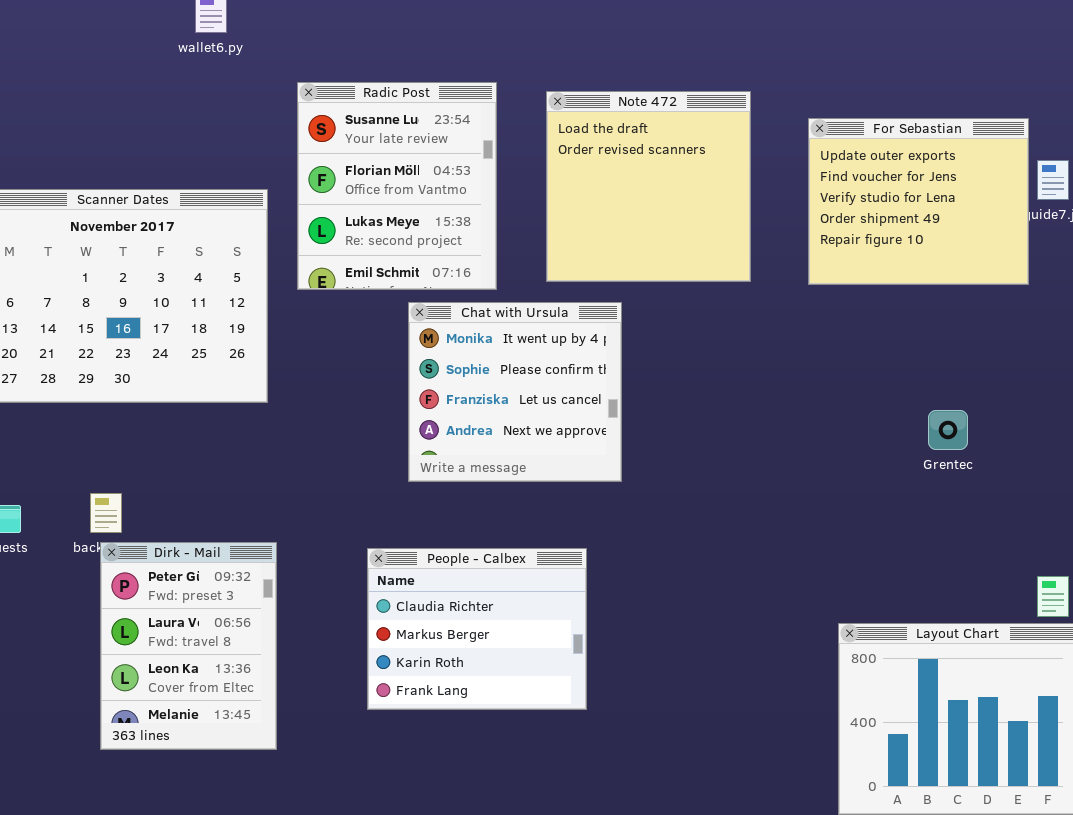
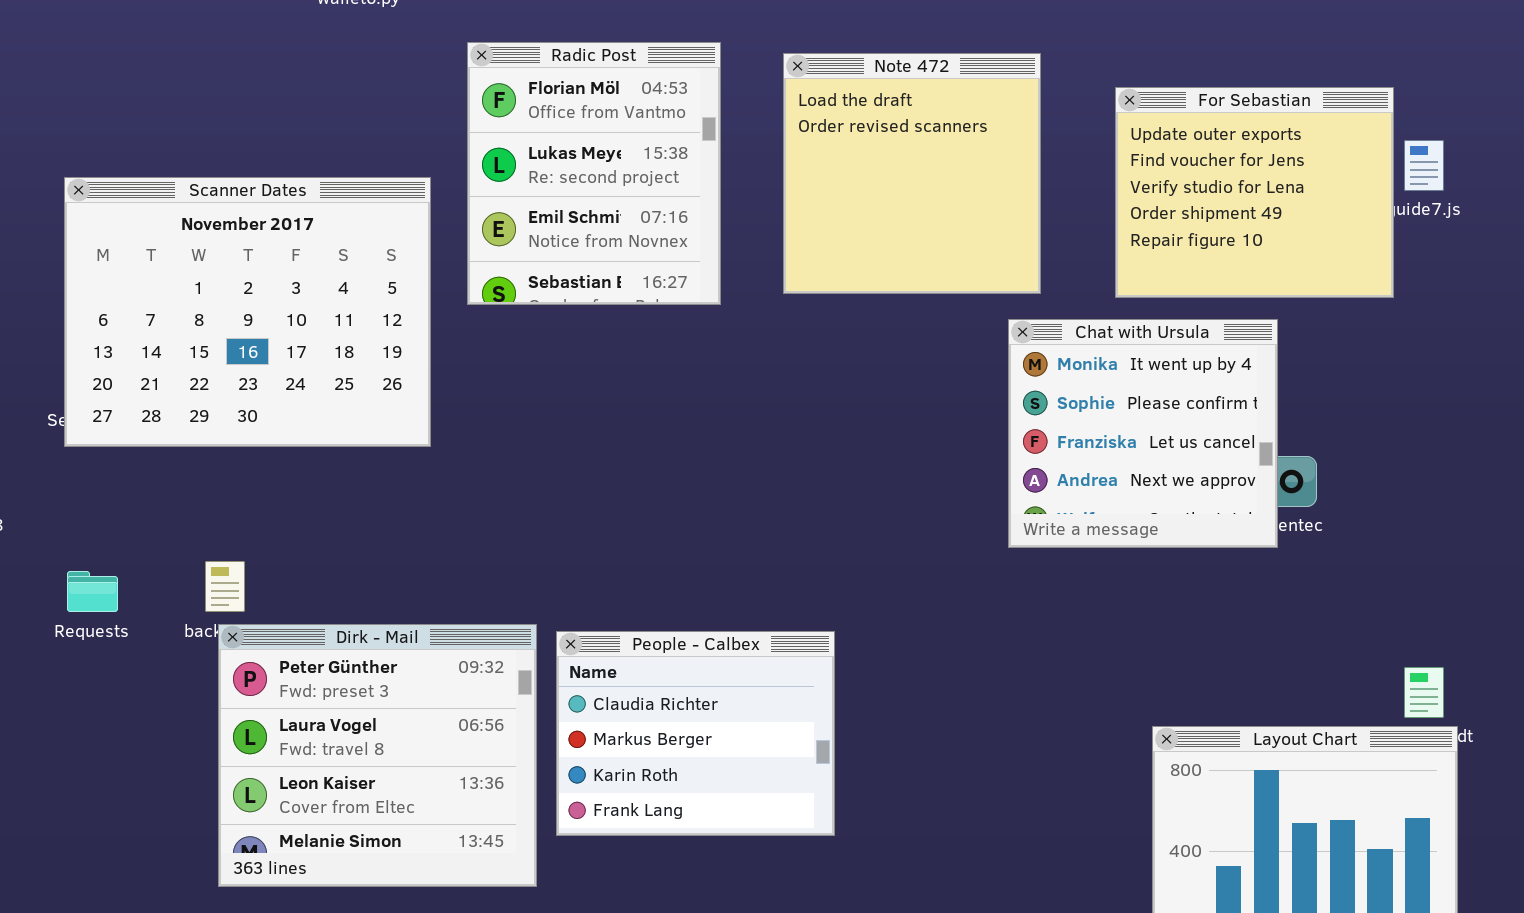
Radic Post: [297,82,497,290] -> [467,42,721,305], scrolled down 1 row
Chat with Ursula: [408,302,622,482] -> [1008,319,1278,548], moved
Dirk - Mail: [100,542,277,750] -> [218,624,537,887], resized

